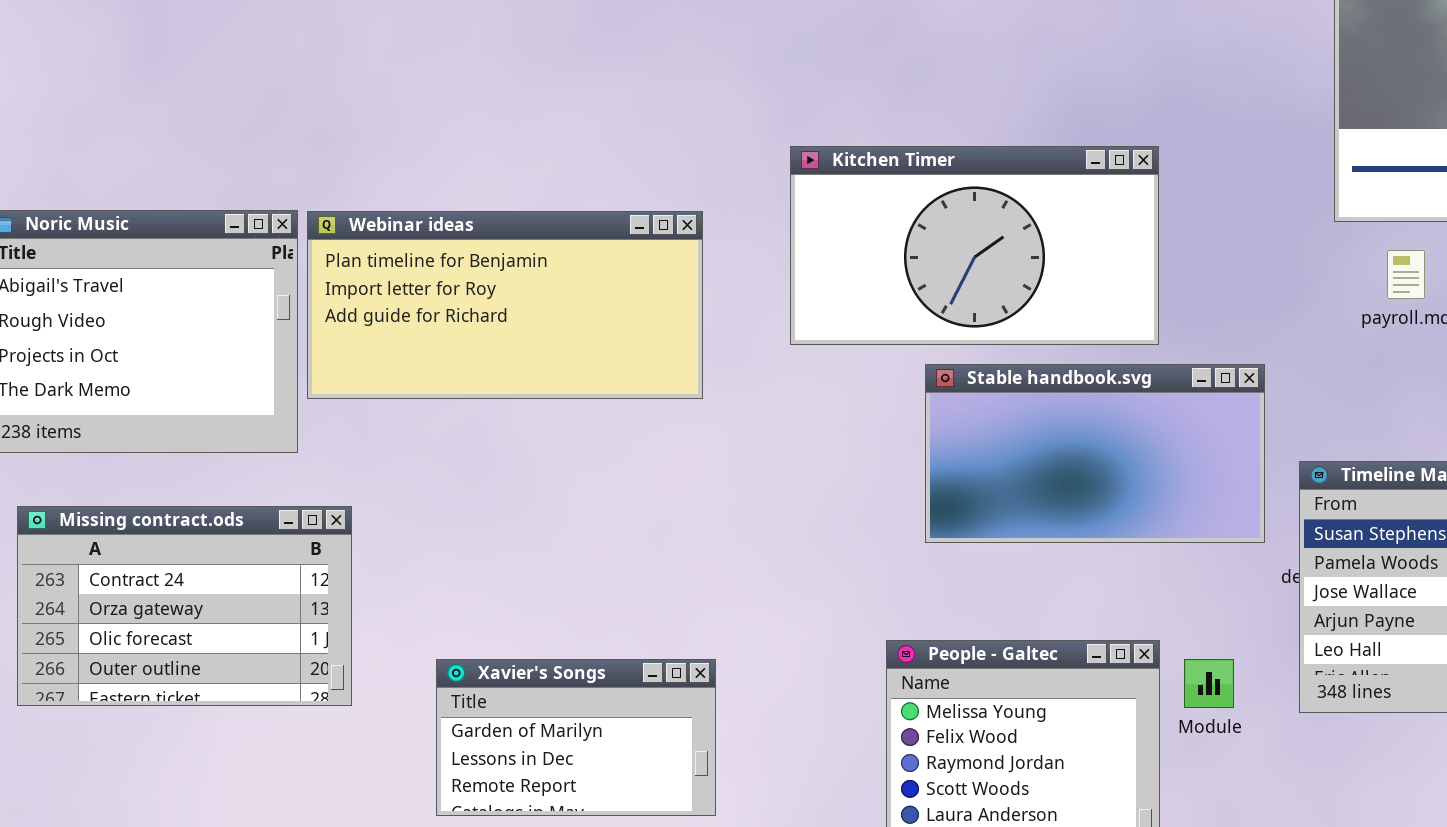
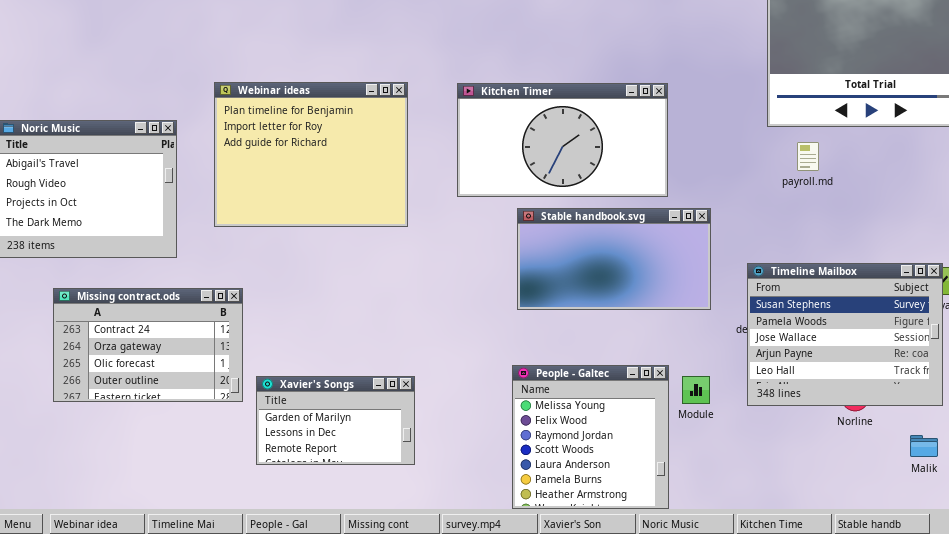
Webinar ideas: [307,211,703,399] -> [214,82,408,227], resized
Stable handbook.svg: [925,364,1265,543] -> [517,208,711,310], moved
Missing contract.ods: [17,506,352,706] -> [53,288,243,402], moved

